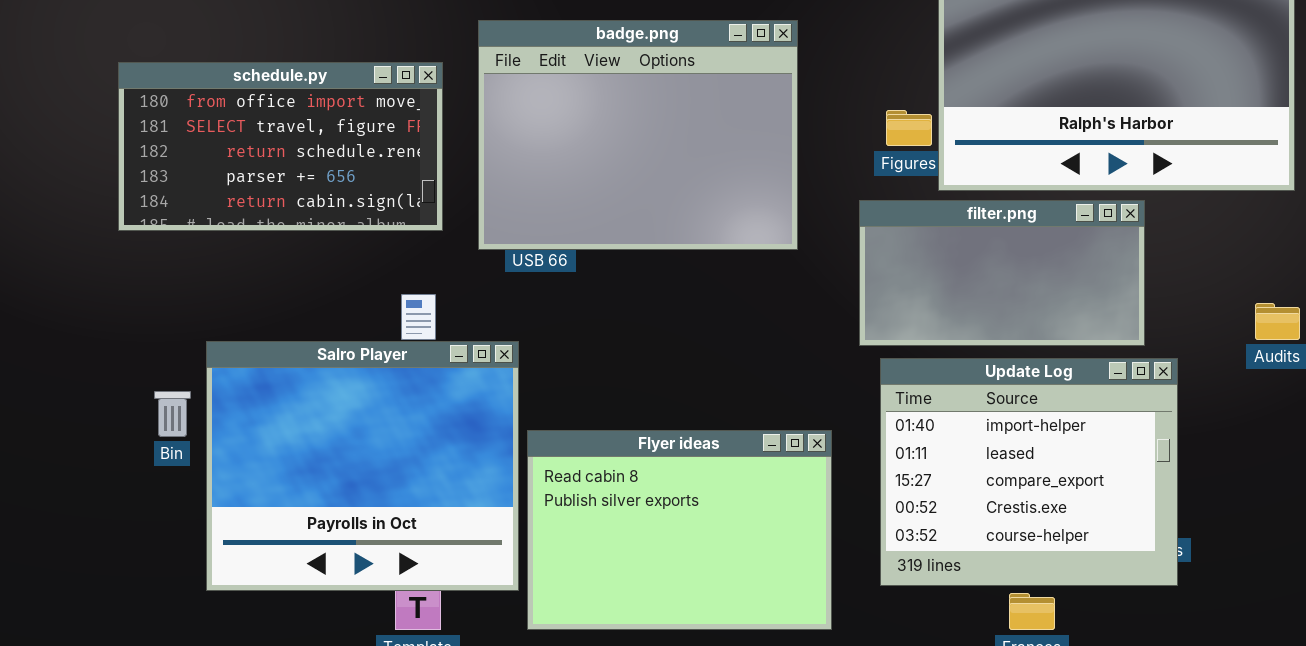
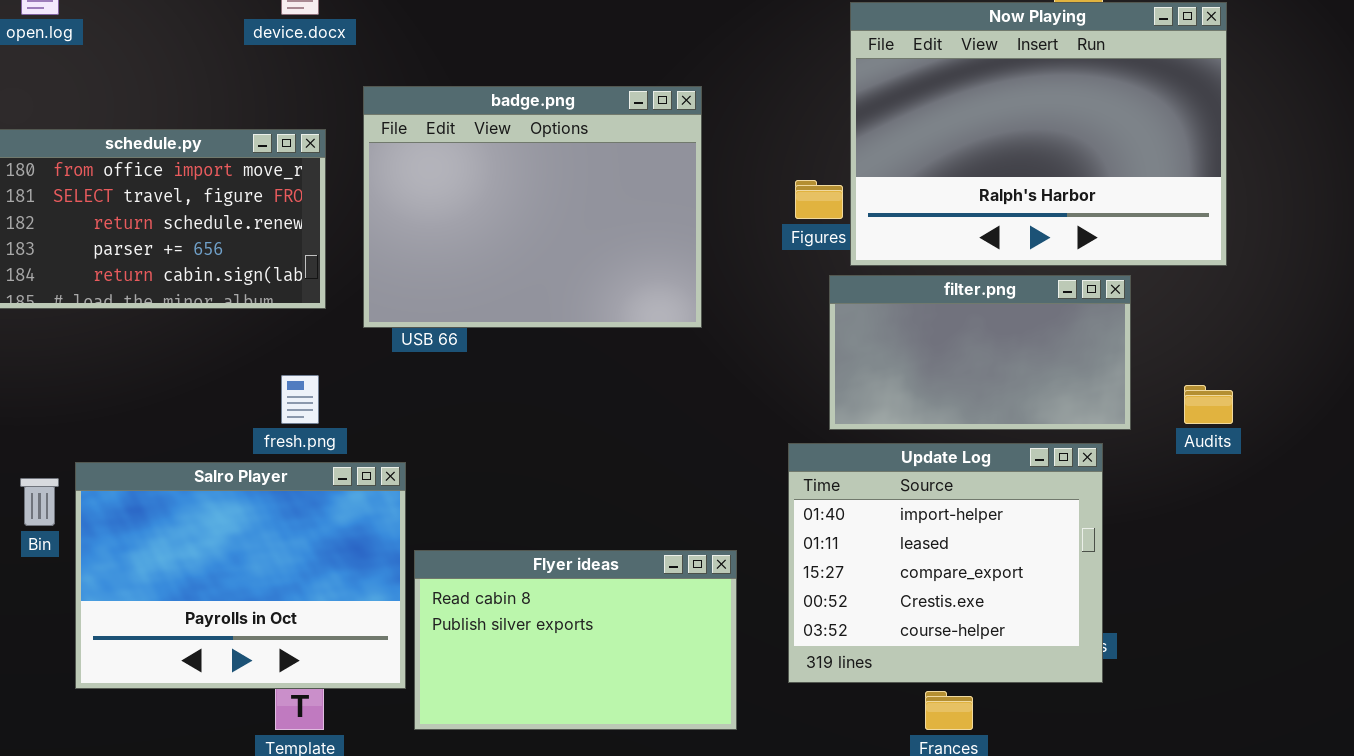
filter.png: [859,200,1145,346] -> [829,275,1131,430], moved
Salro Player: [206,341,519,591] -> [75,462,406,689], resized
Flyer ideas: [527,430,832,630] -> [414,550,737,730], resized

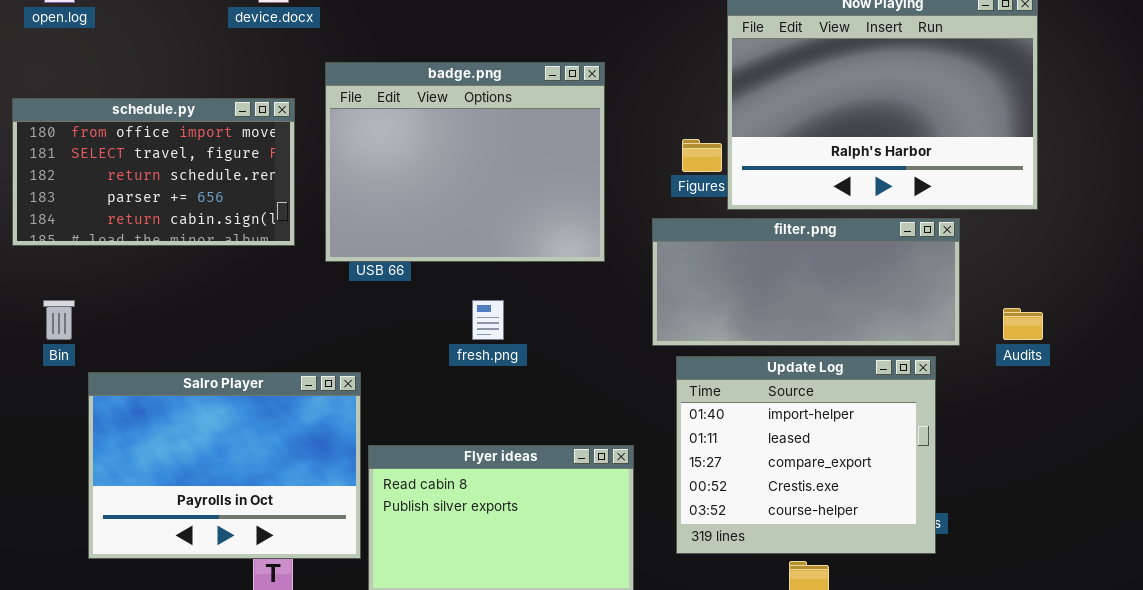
filter.png: [829,275,1131,430] -> [652,218,960,346], resized
fresh.png: [281,375,319,424] -> [472,300,504,340], moved
Bin: [20,478,59,526] -> [43,300,75,340], moved

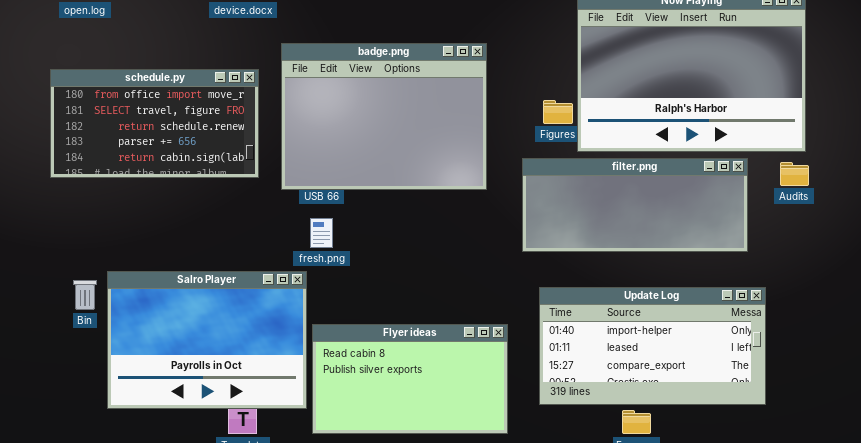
Bin: [43,300,75,340] -> [73,280,97,310], moved
fresh.png: [472,300,504,340] -> [310,218,333,248], moved
Audits: [1003,308,1043,340] -> [780,162,809,186], moved
Update Log: [676,356,936,554] -> [539,287,766,405], resized

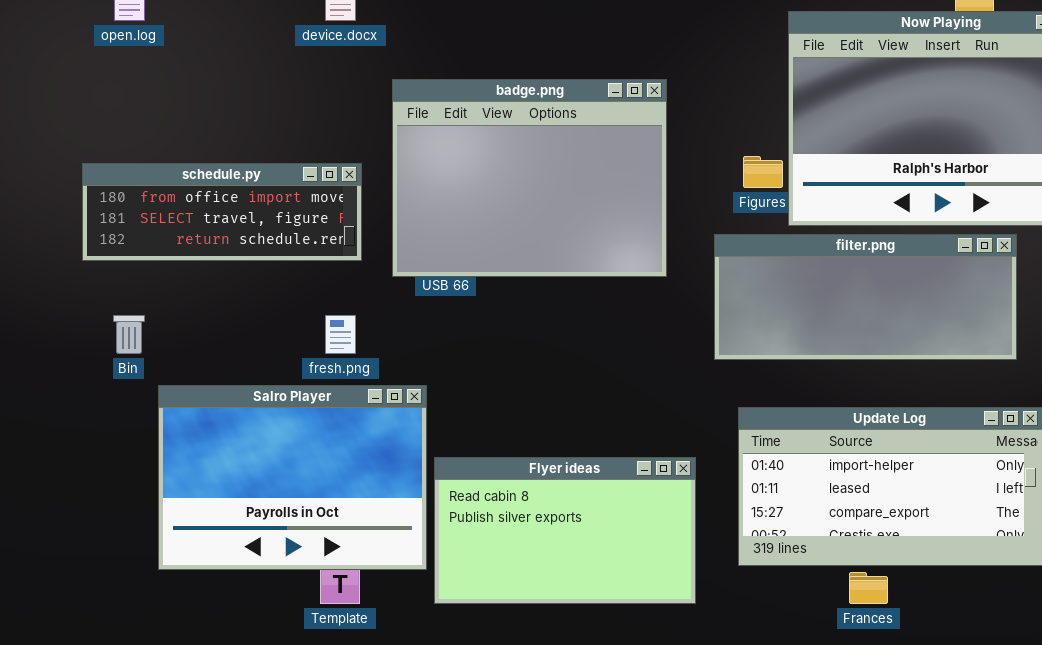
schedule.py: [50,69,259,178] -> [82,163,362,261], resized
fresh.png: [310,218,333,248] -> [325,315,356,354], moved
Bin: [73,280,97,310] -> [113,315,145,354], moved

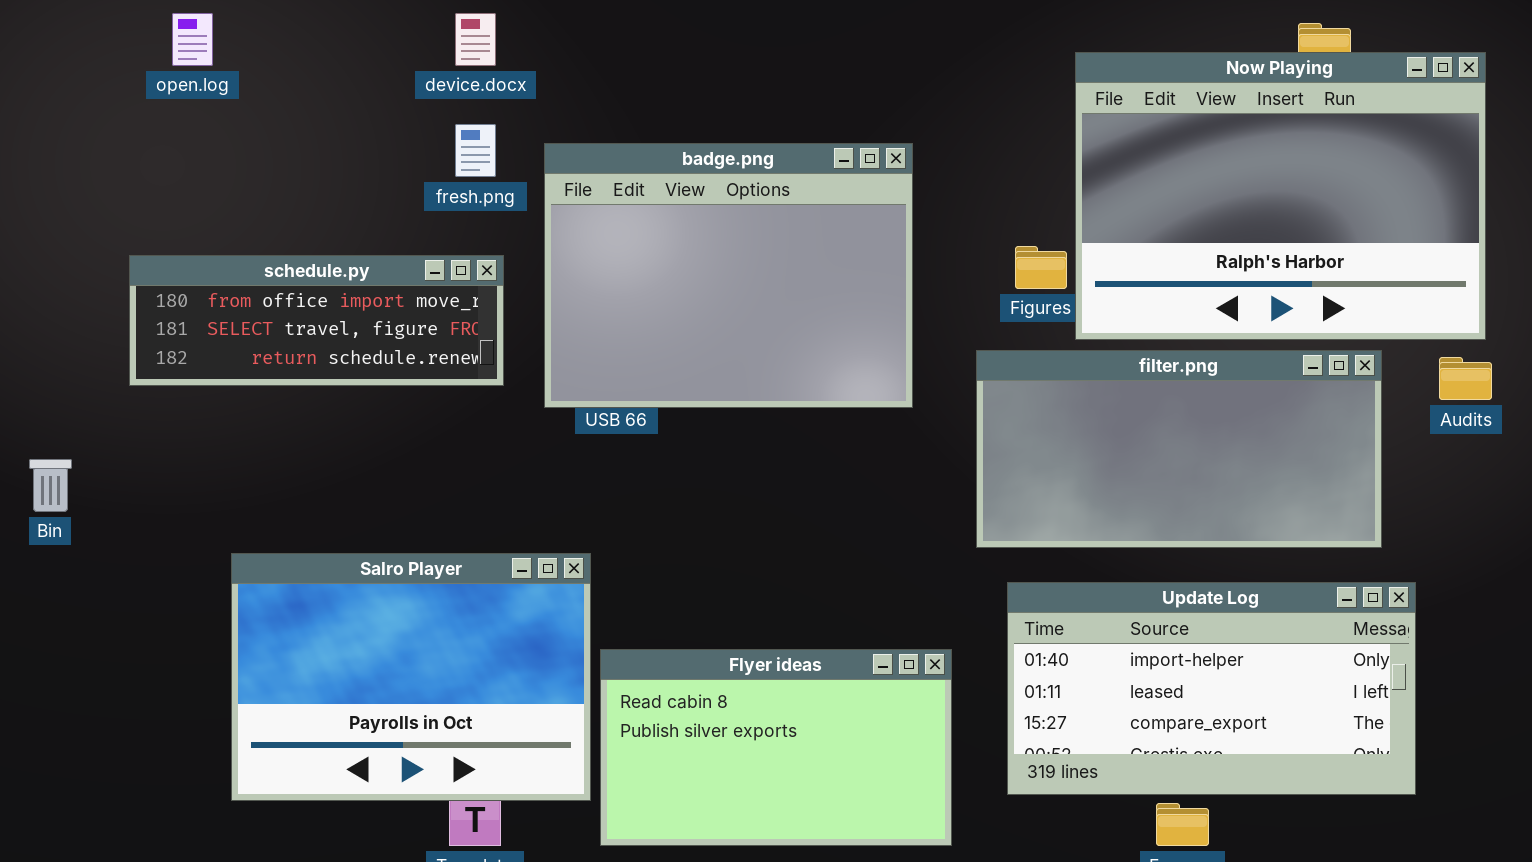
filter.png: [714,234,1017,360] -> [976,350,1382,548], resized
Bin: [113,315,145,354] -> [29,459,72,512], moved
fresh.png: [325,315,356,354] -> [455,124,496,177], moved

